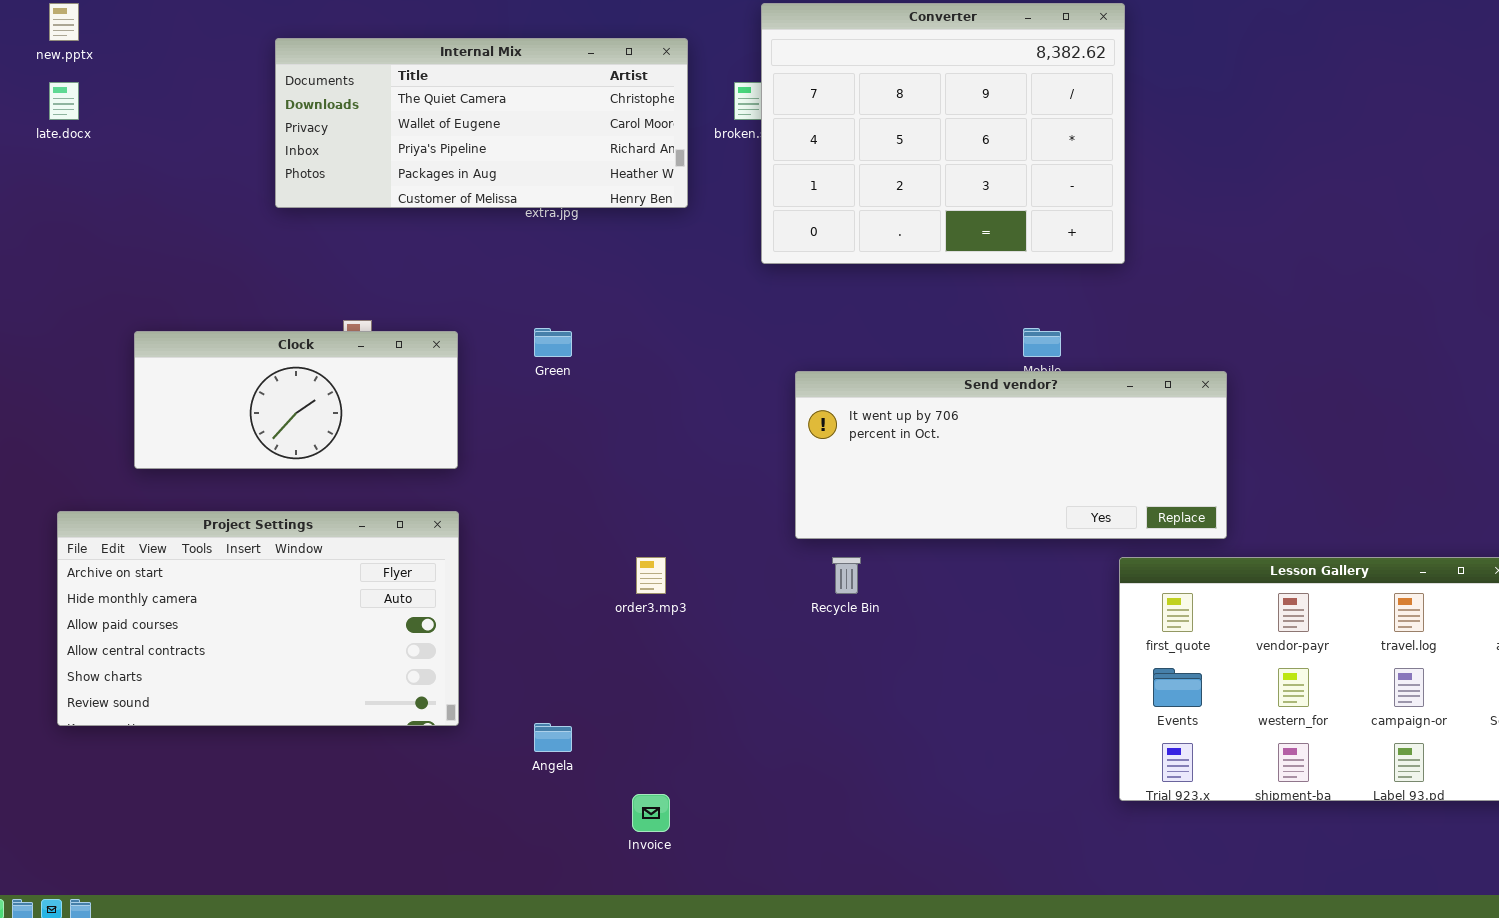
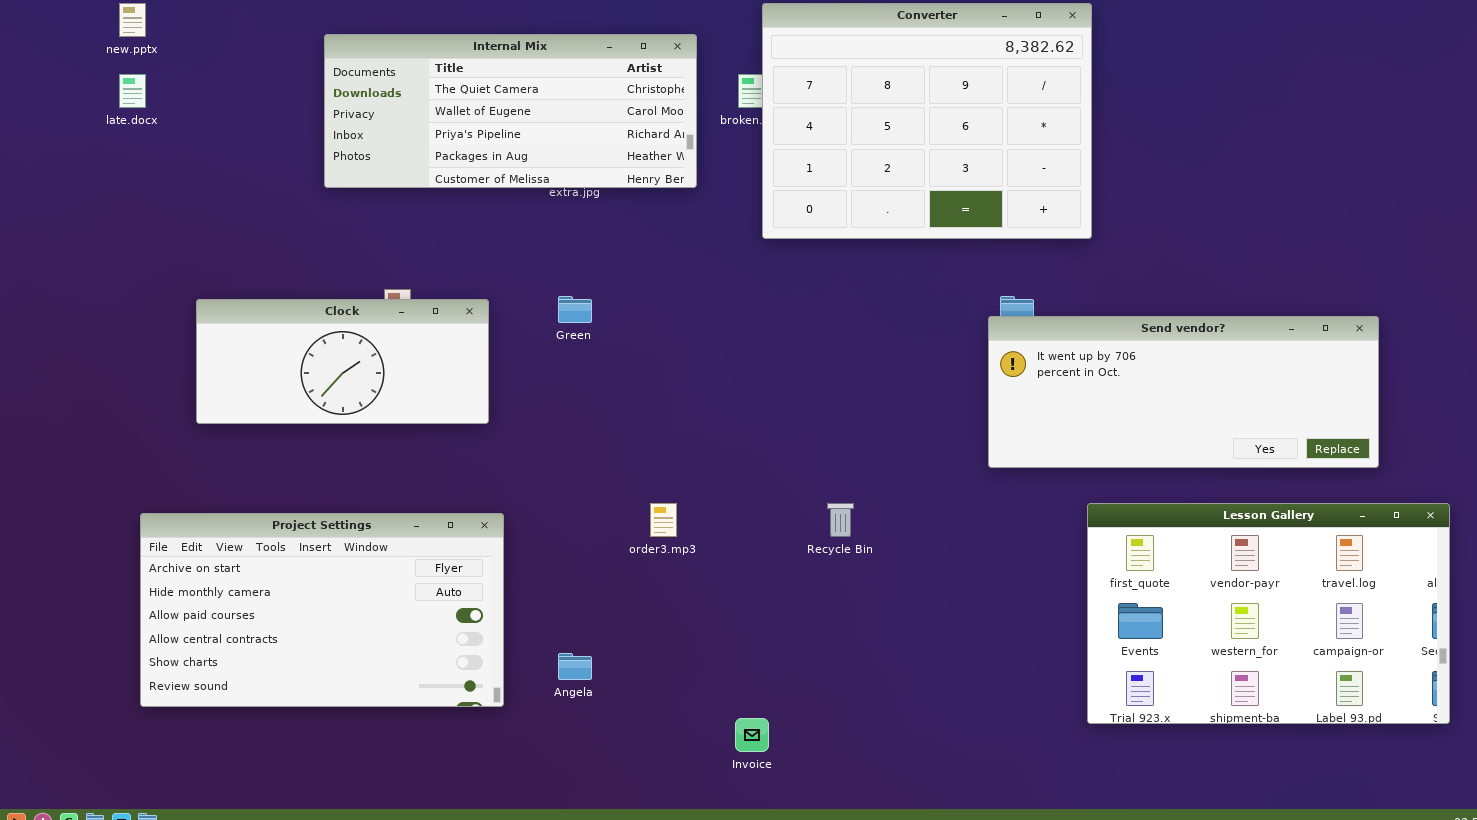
Send vendor?: [795,371,1227,539] -> [988,316,1379,468], moved
Project Settings: [57,511,459,726] -> [140,513,504,707], moved
Invoice: [632,794,670,832] -> [735,718,769,752], moved

